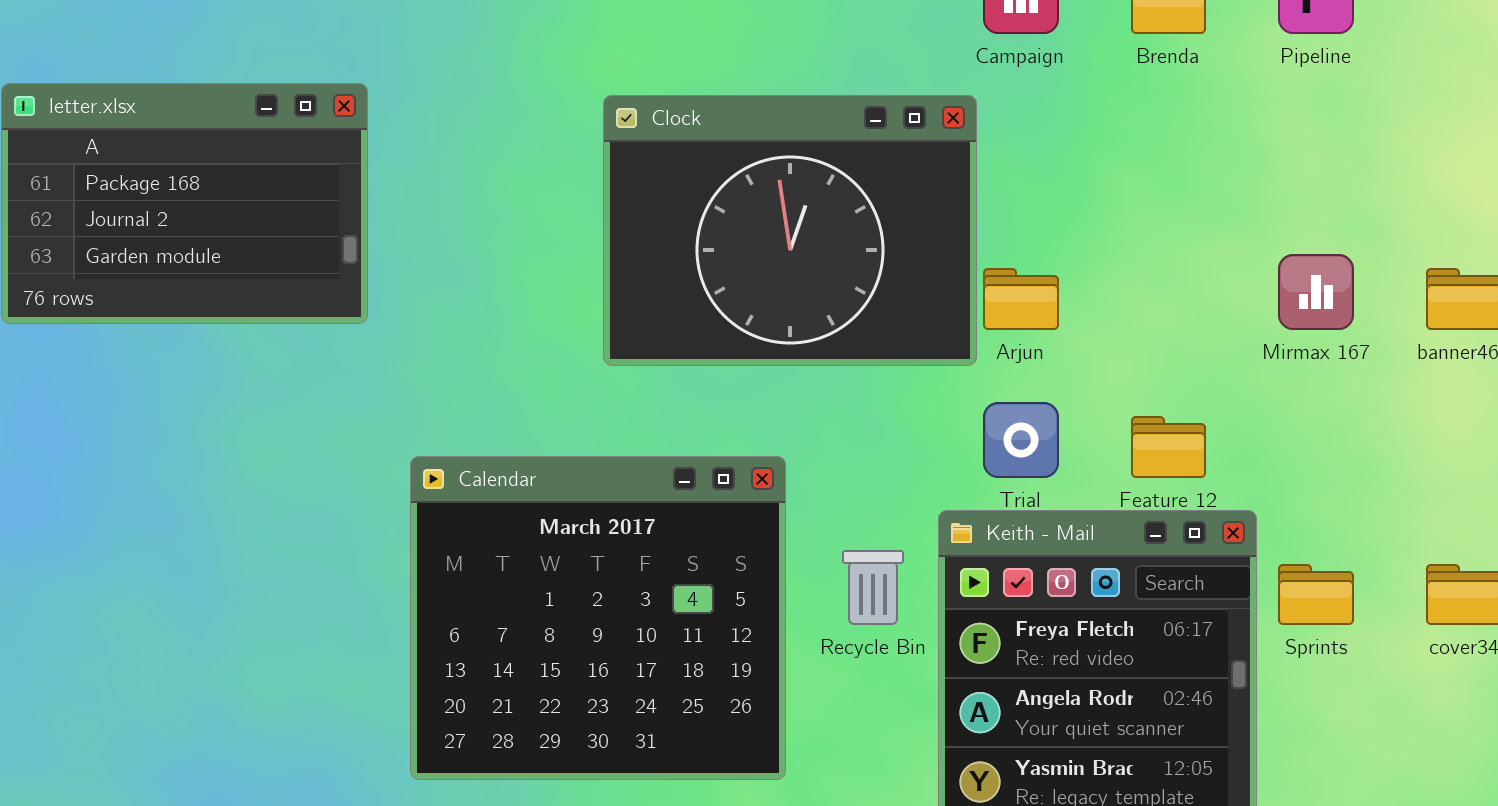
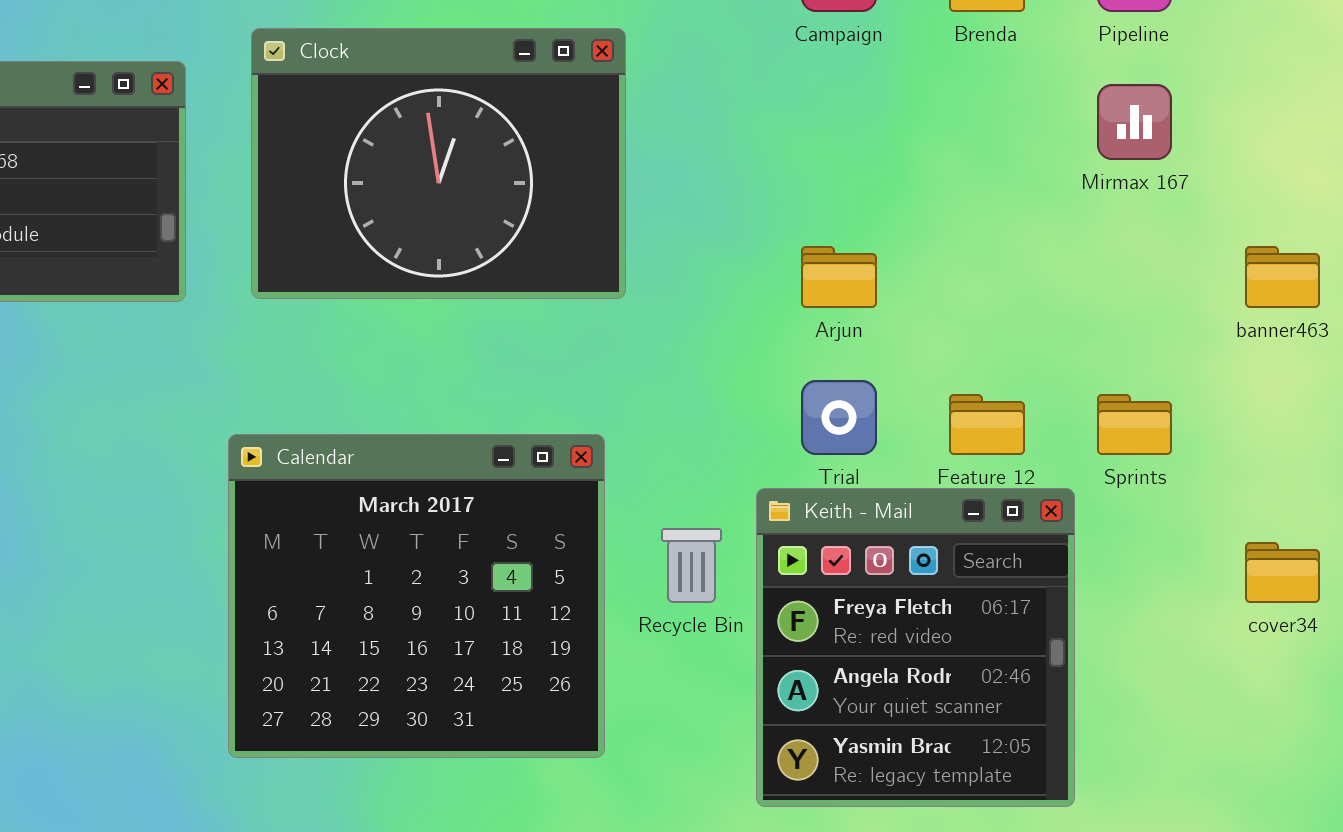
Clock: [603,95,977,366] -> [251,28,626,299], moved
Mirmax 167: [1278,254,1354,330] -> [1097,84,1172,160], moved
Sprints: [1278,564,1354,625] -> [1097,394,1172,455], moved

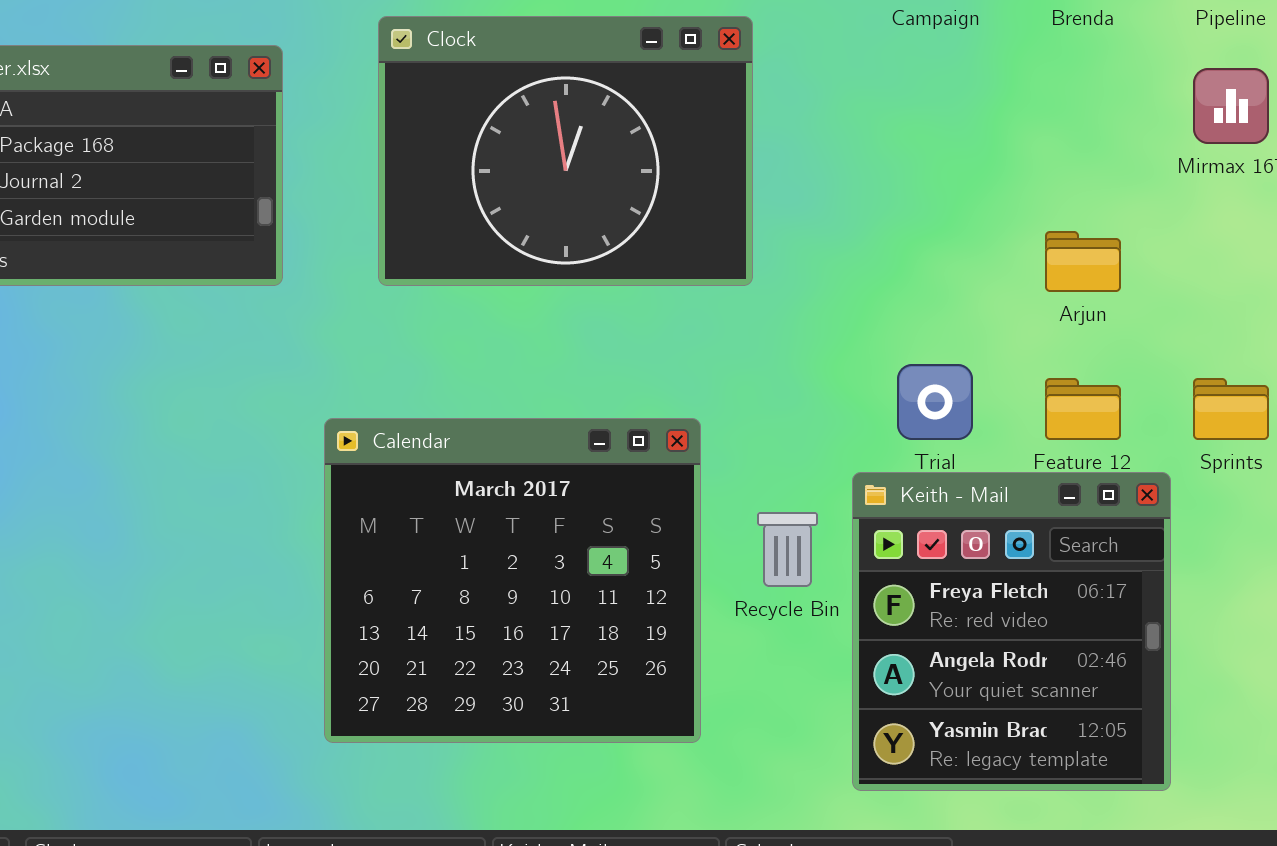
Clock: [251,28,626,299] -> [378,16,753,286], moved
Arjun: [801,246,877,308] -> [1045,231,1121,292], moved

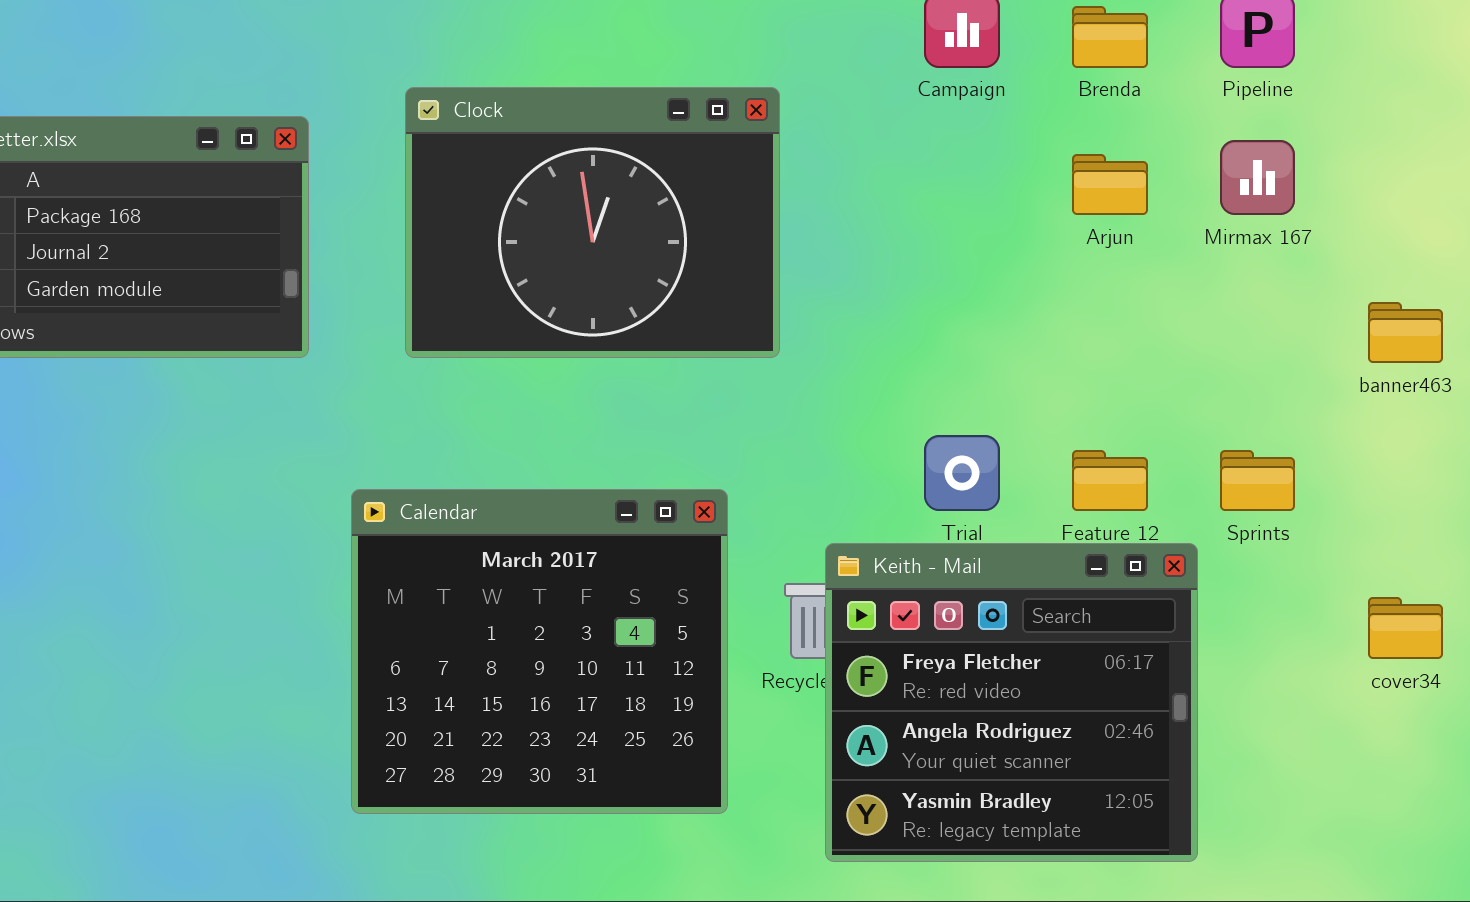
Arjun: [1045,231,1121,292] -> [1072,154,1148,215], moved
Keith - Mail: [852,472,1171,791] -> [825,543,1198,862], resized

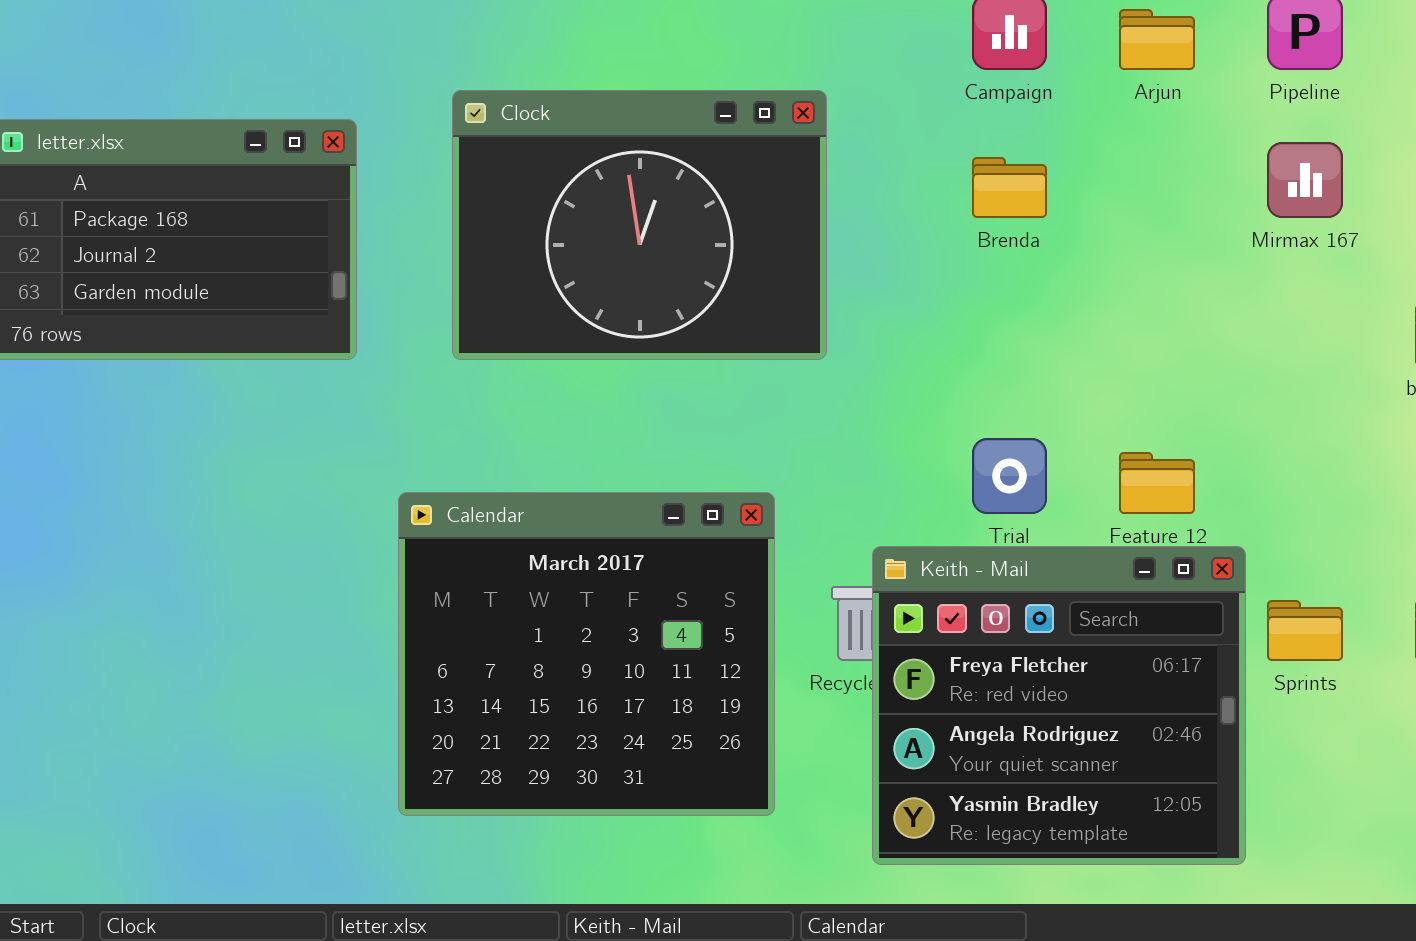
Brenda: [1072,6,1148,68] -> [972,157,1047,218], moved
Arjun: [1072,154,1148,215] -> [1119,9,1195,70], moved
Sprints: [1220,450,1295,511] -> [1267,600,1343,661], moved

